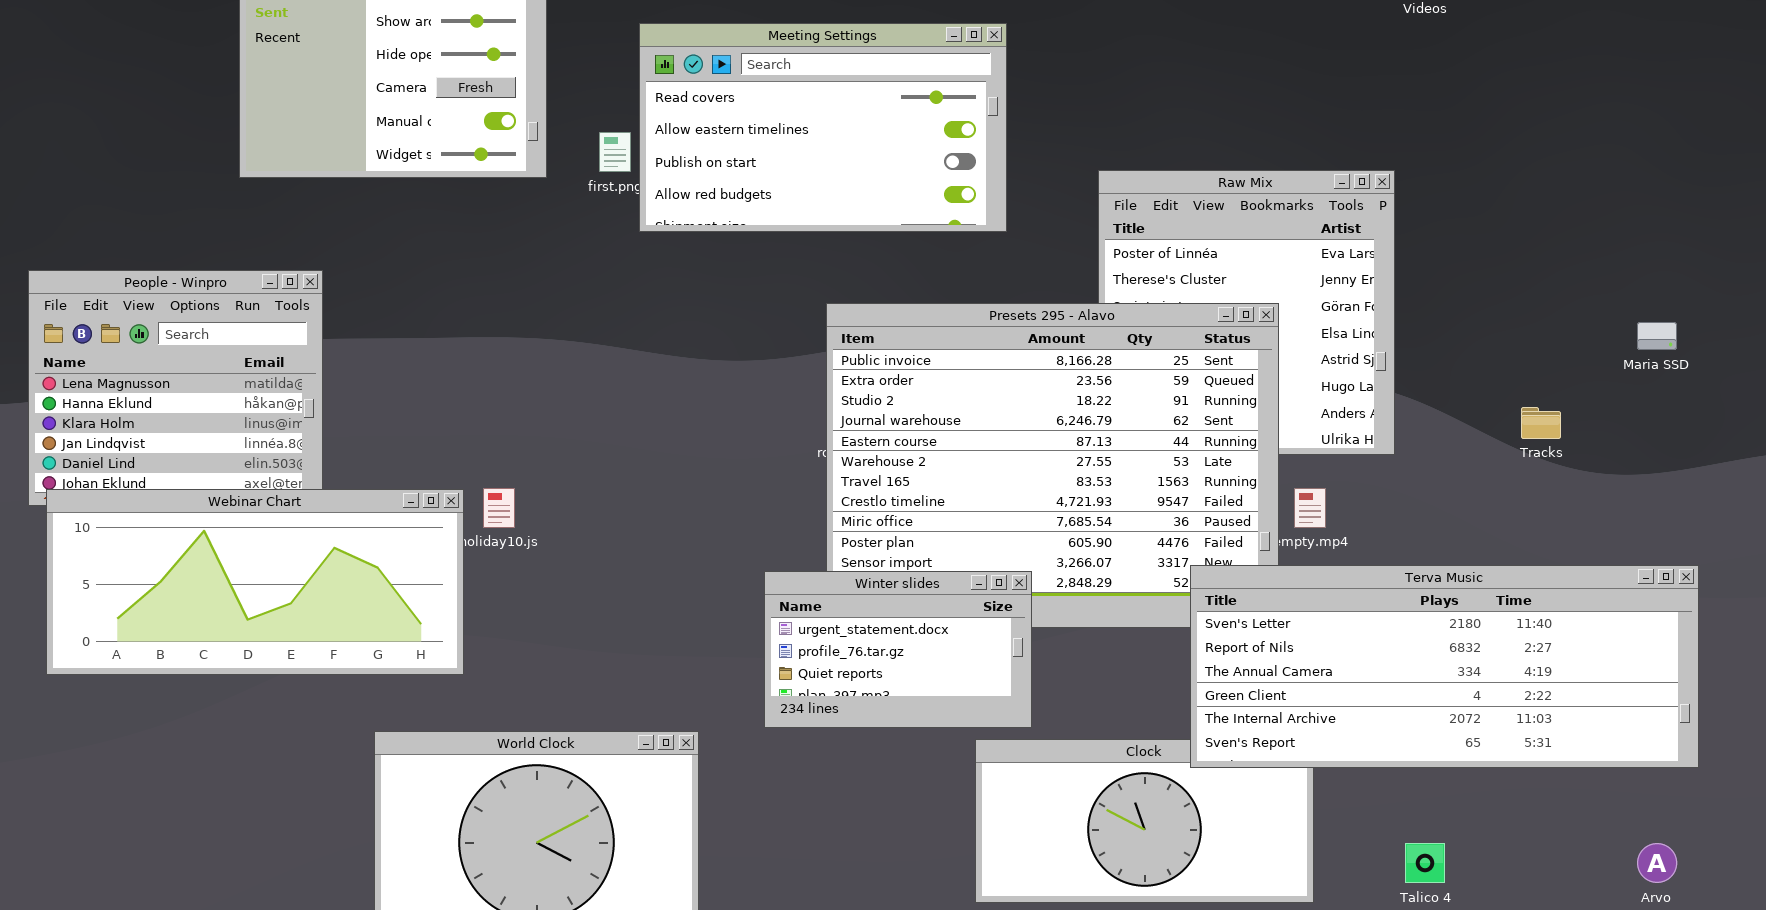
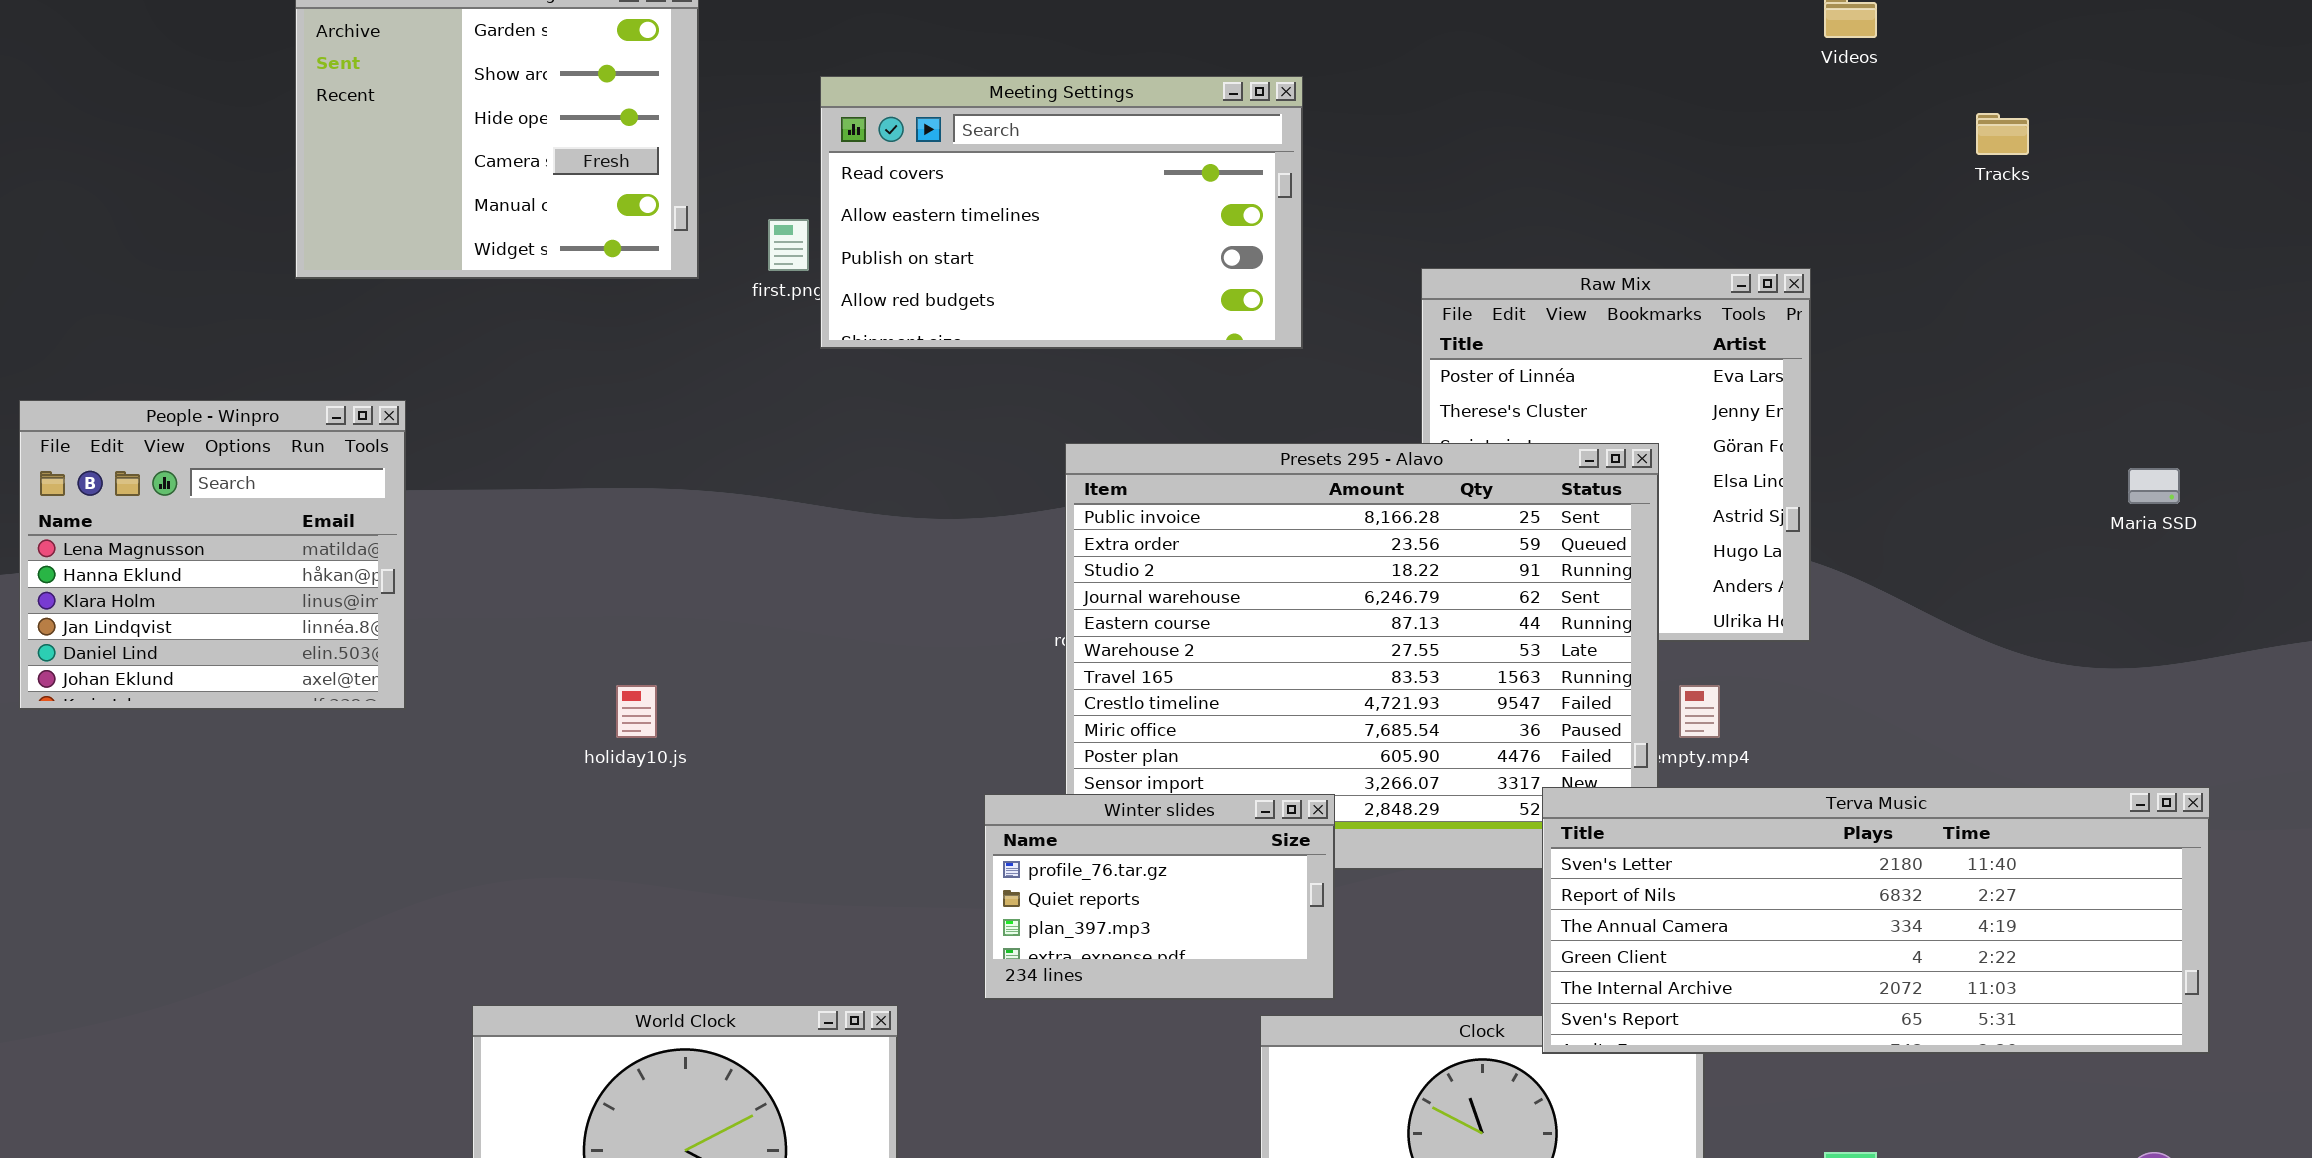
Tracks: [1521,407,1561,439] -> [1976,113,2029,155], moved
Webinar Chart: [46,489,464,675] -> none, closed
Winter slides: [764,571,1032,728] -> [984,794,1335,1000], scrolled down 1 row

